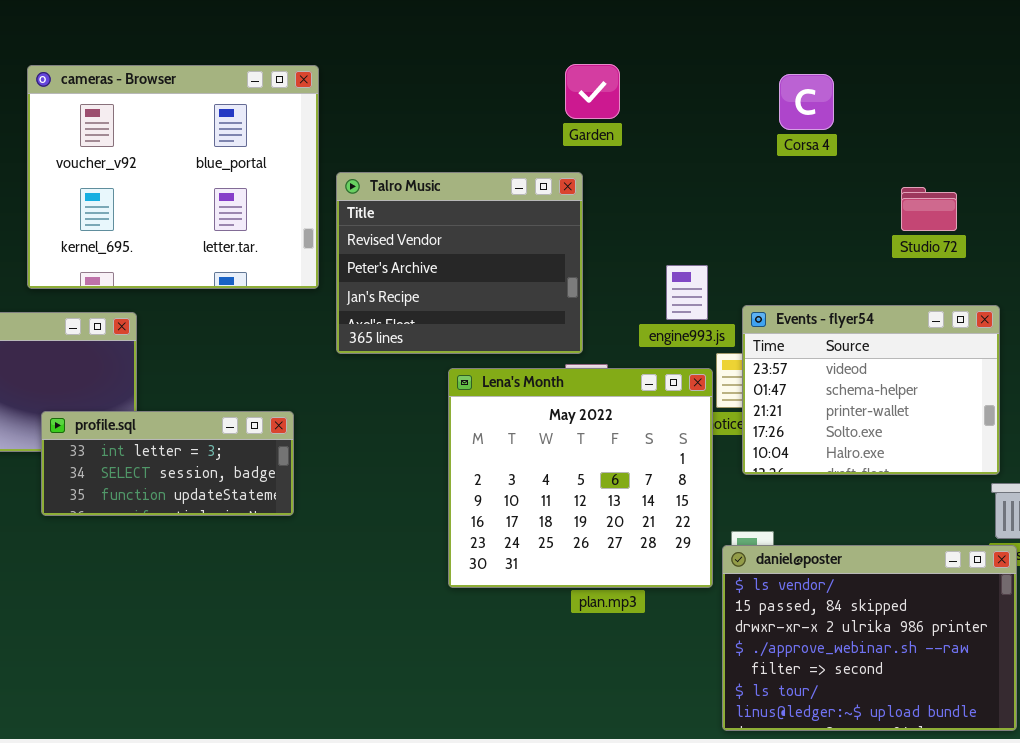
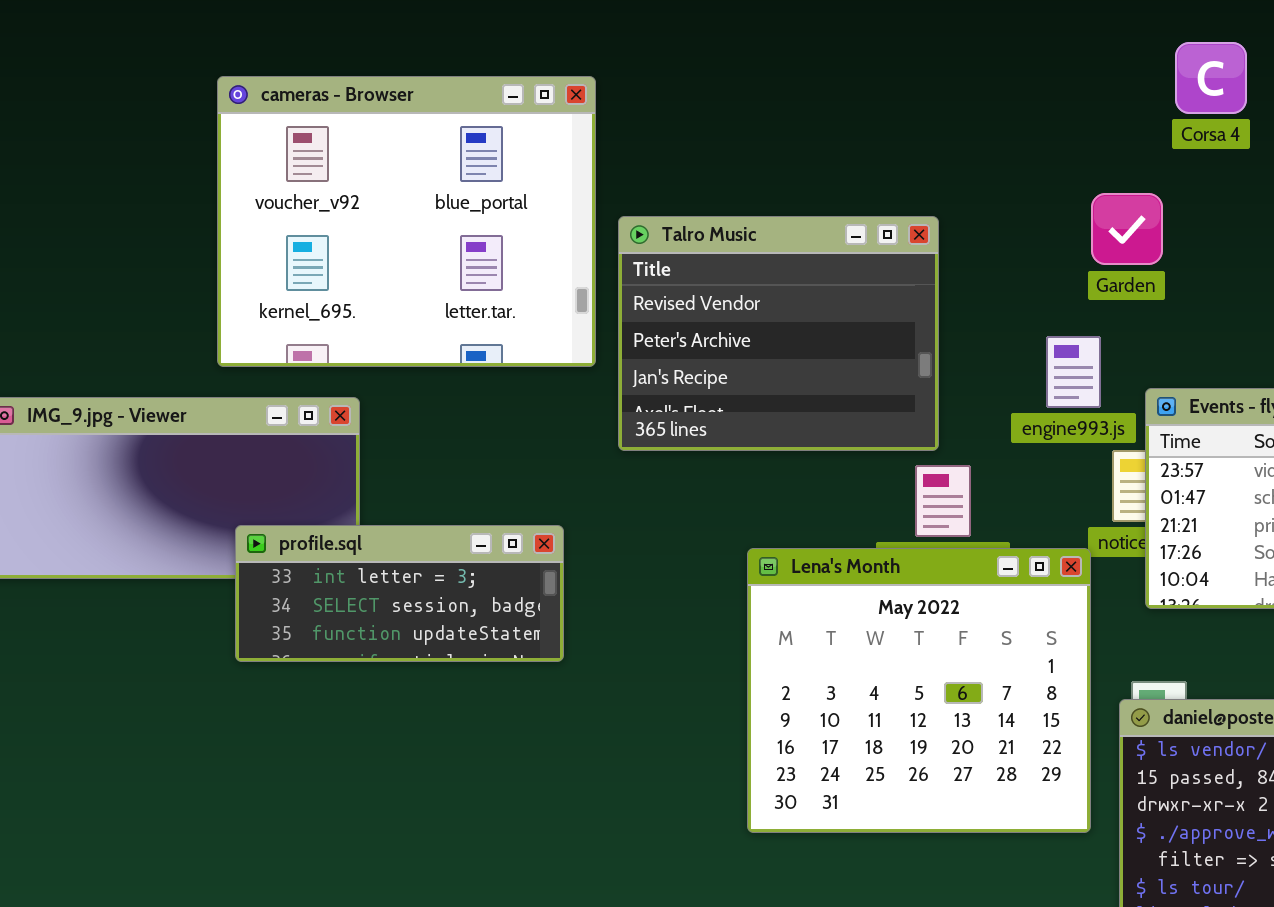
Garden: [565,64,620,119] -> [1091,193,1163,265], moved
Corsa 4: [779,74,834,130] -> [1175,42,1247,114], moved
Lena's Month: [448,368,713,588] -> [747,548,1091,833], moved

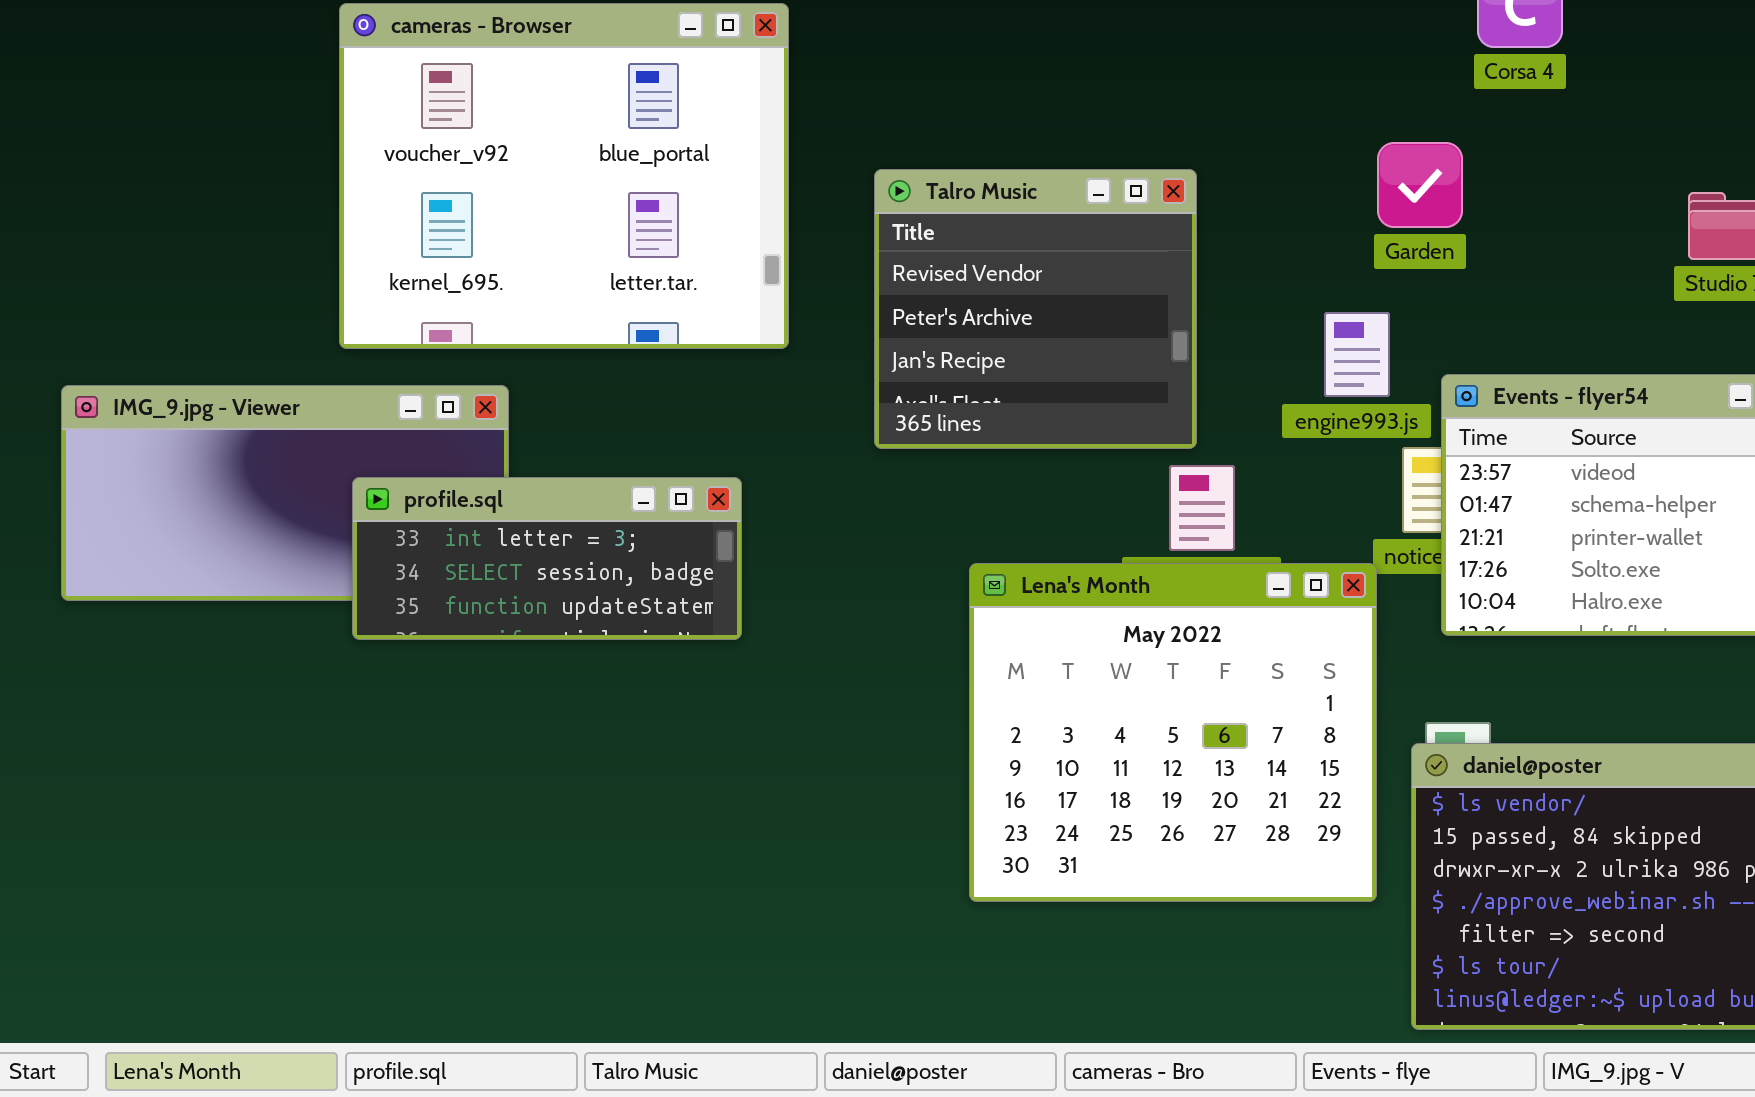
Talro Music: [618,216,939,451] -> [874,169,1197,449], resized
profile.sql: [235,525,564,662] -> [352,477,742,640], moved

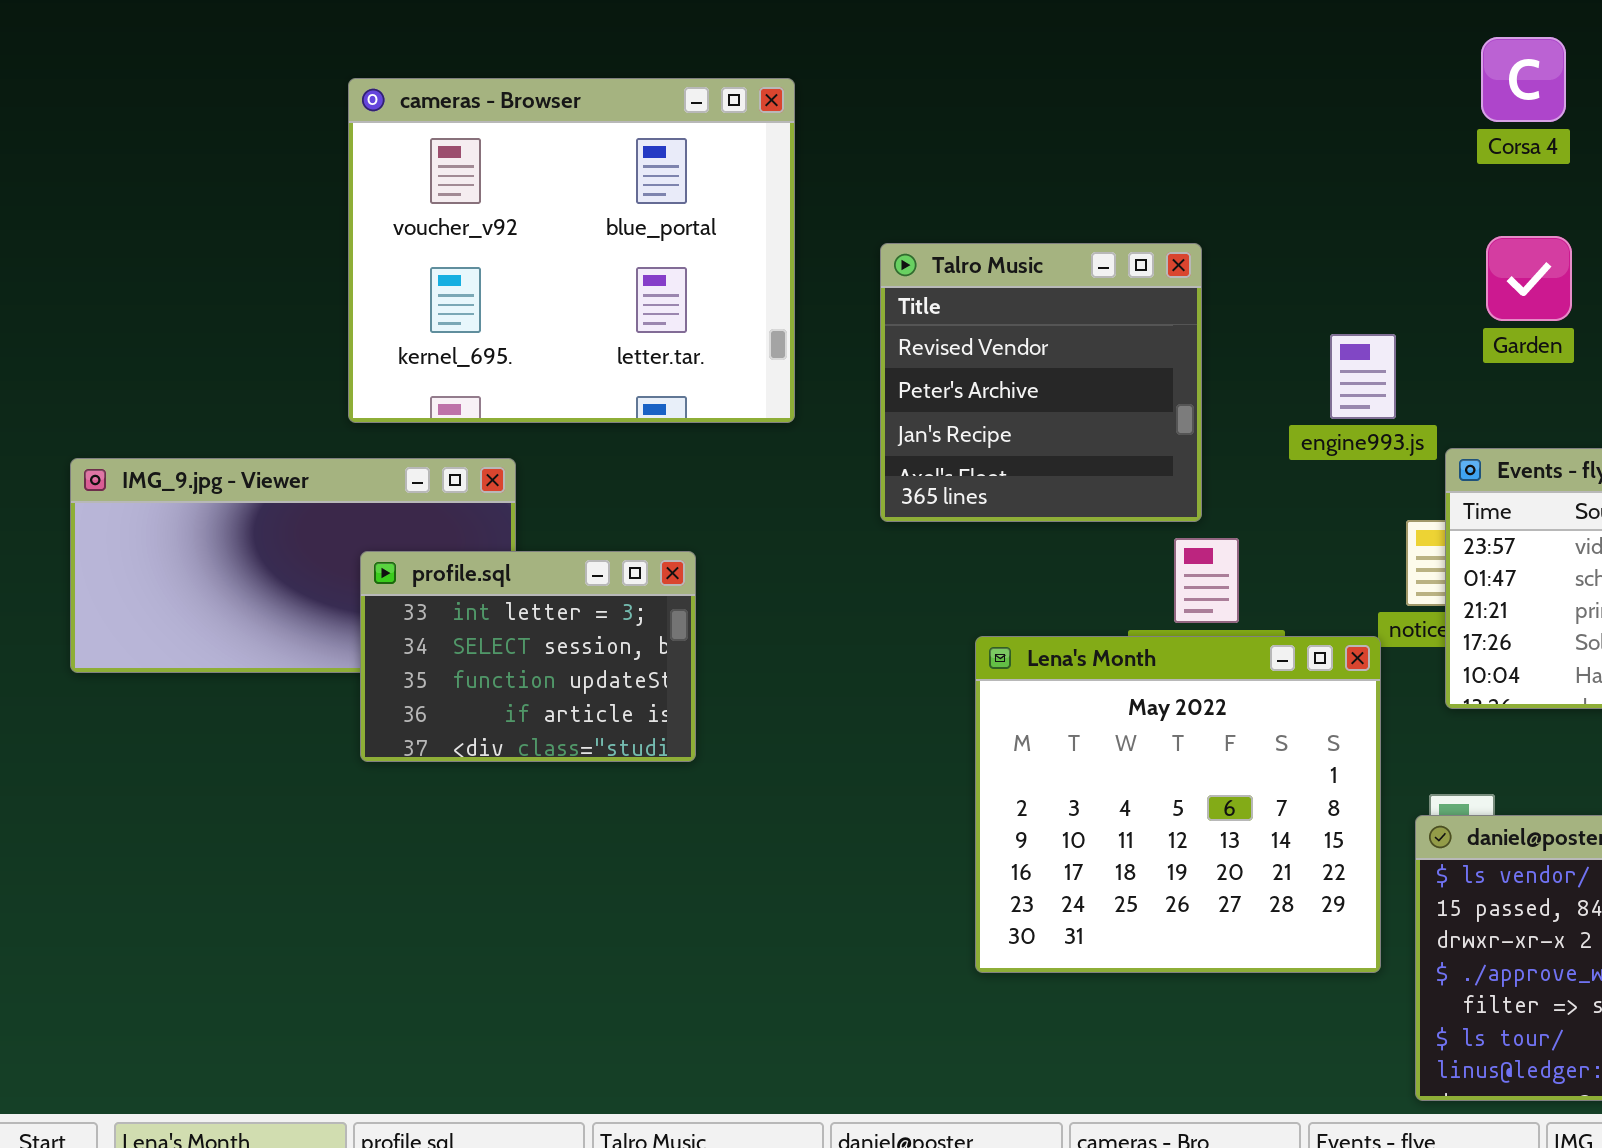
Garden: [1377,142,1463,228] -> [1486,236,1572,321], moved
engine993.js: [1324,312,1390,397] -> [1330,334,1396,419], moved
profile.sql: [352,477,742,640] -> [360,551,696,762], resized

